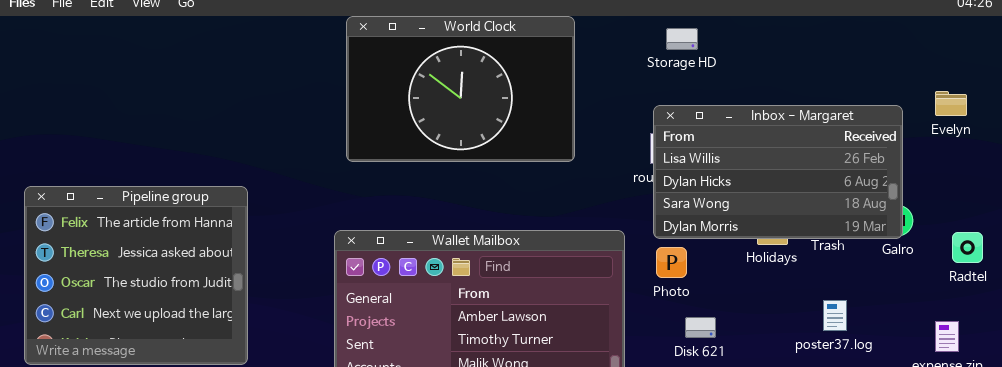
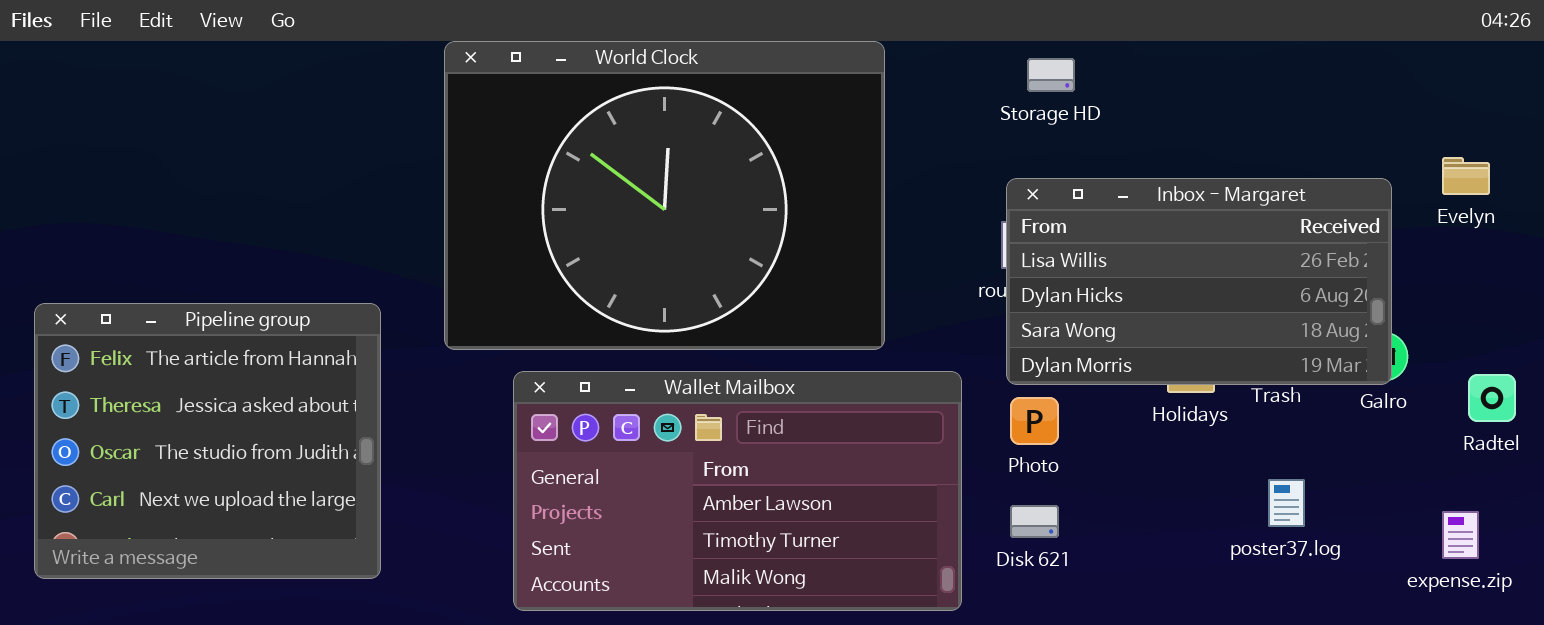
World Clock: [346,16,575,162] -> [444,41,885,350], resized
Disk 621: [685,317,716,338] -> [1010,505,1059,538], moved

